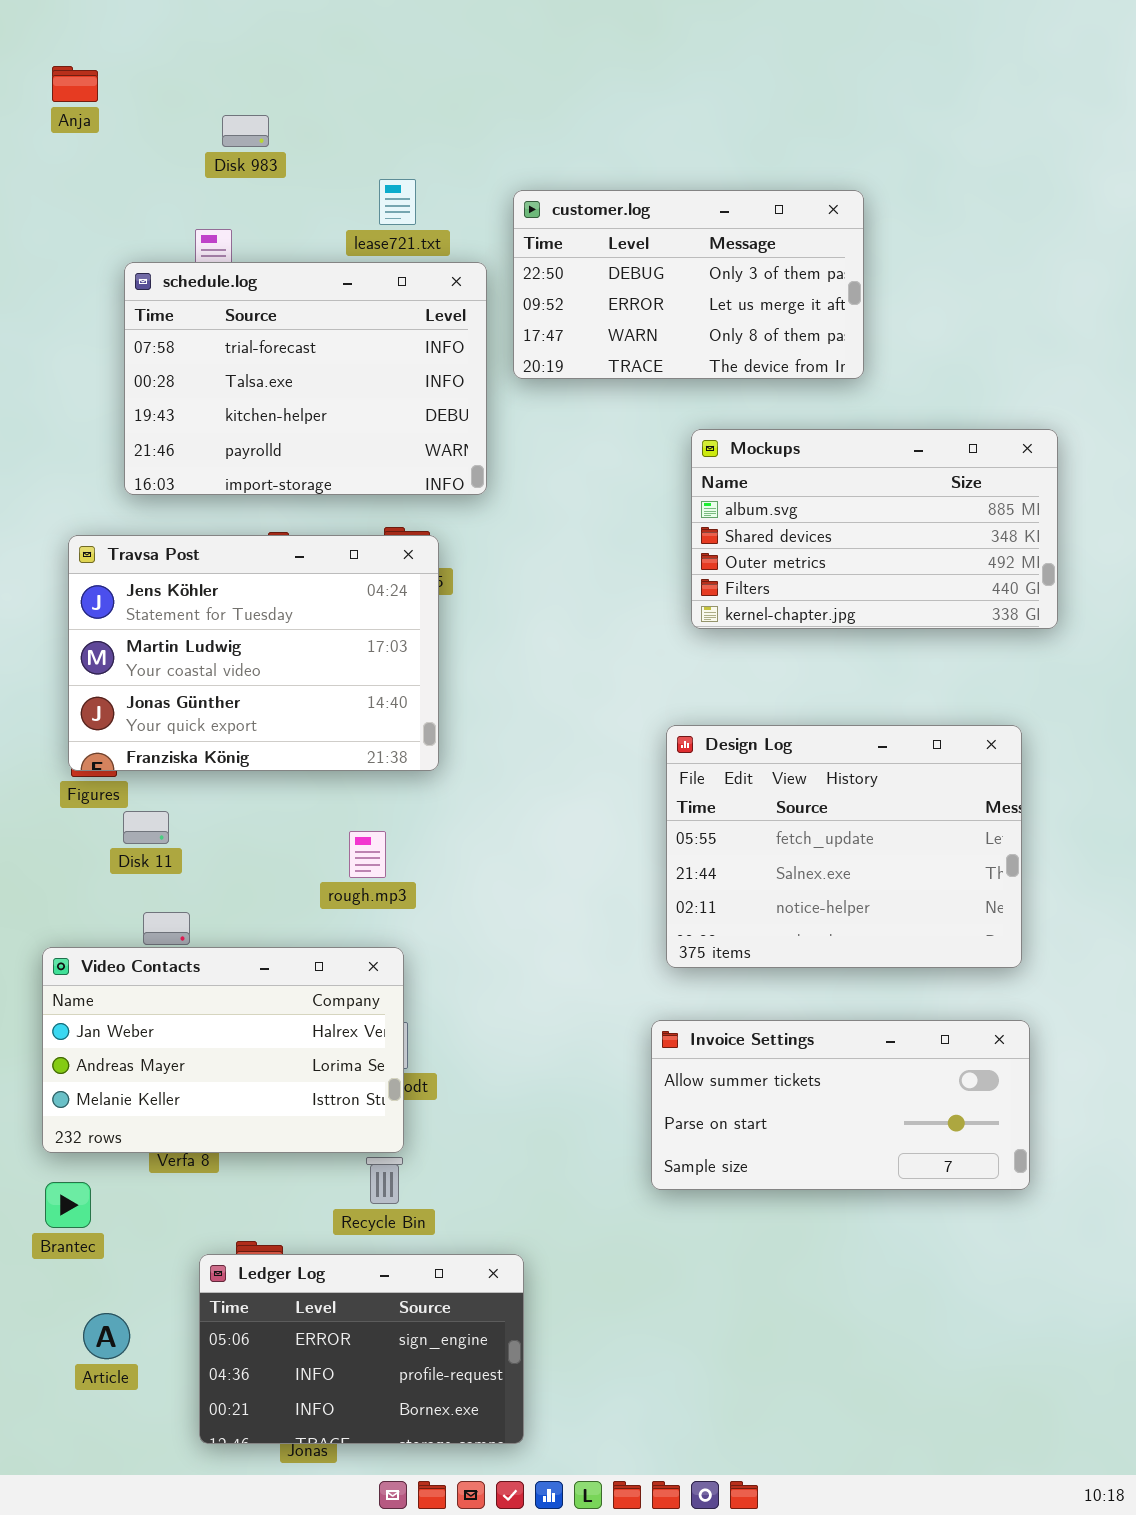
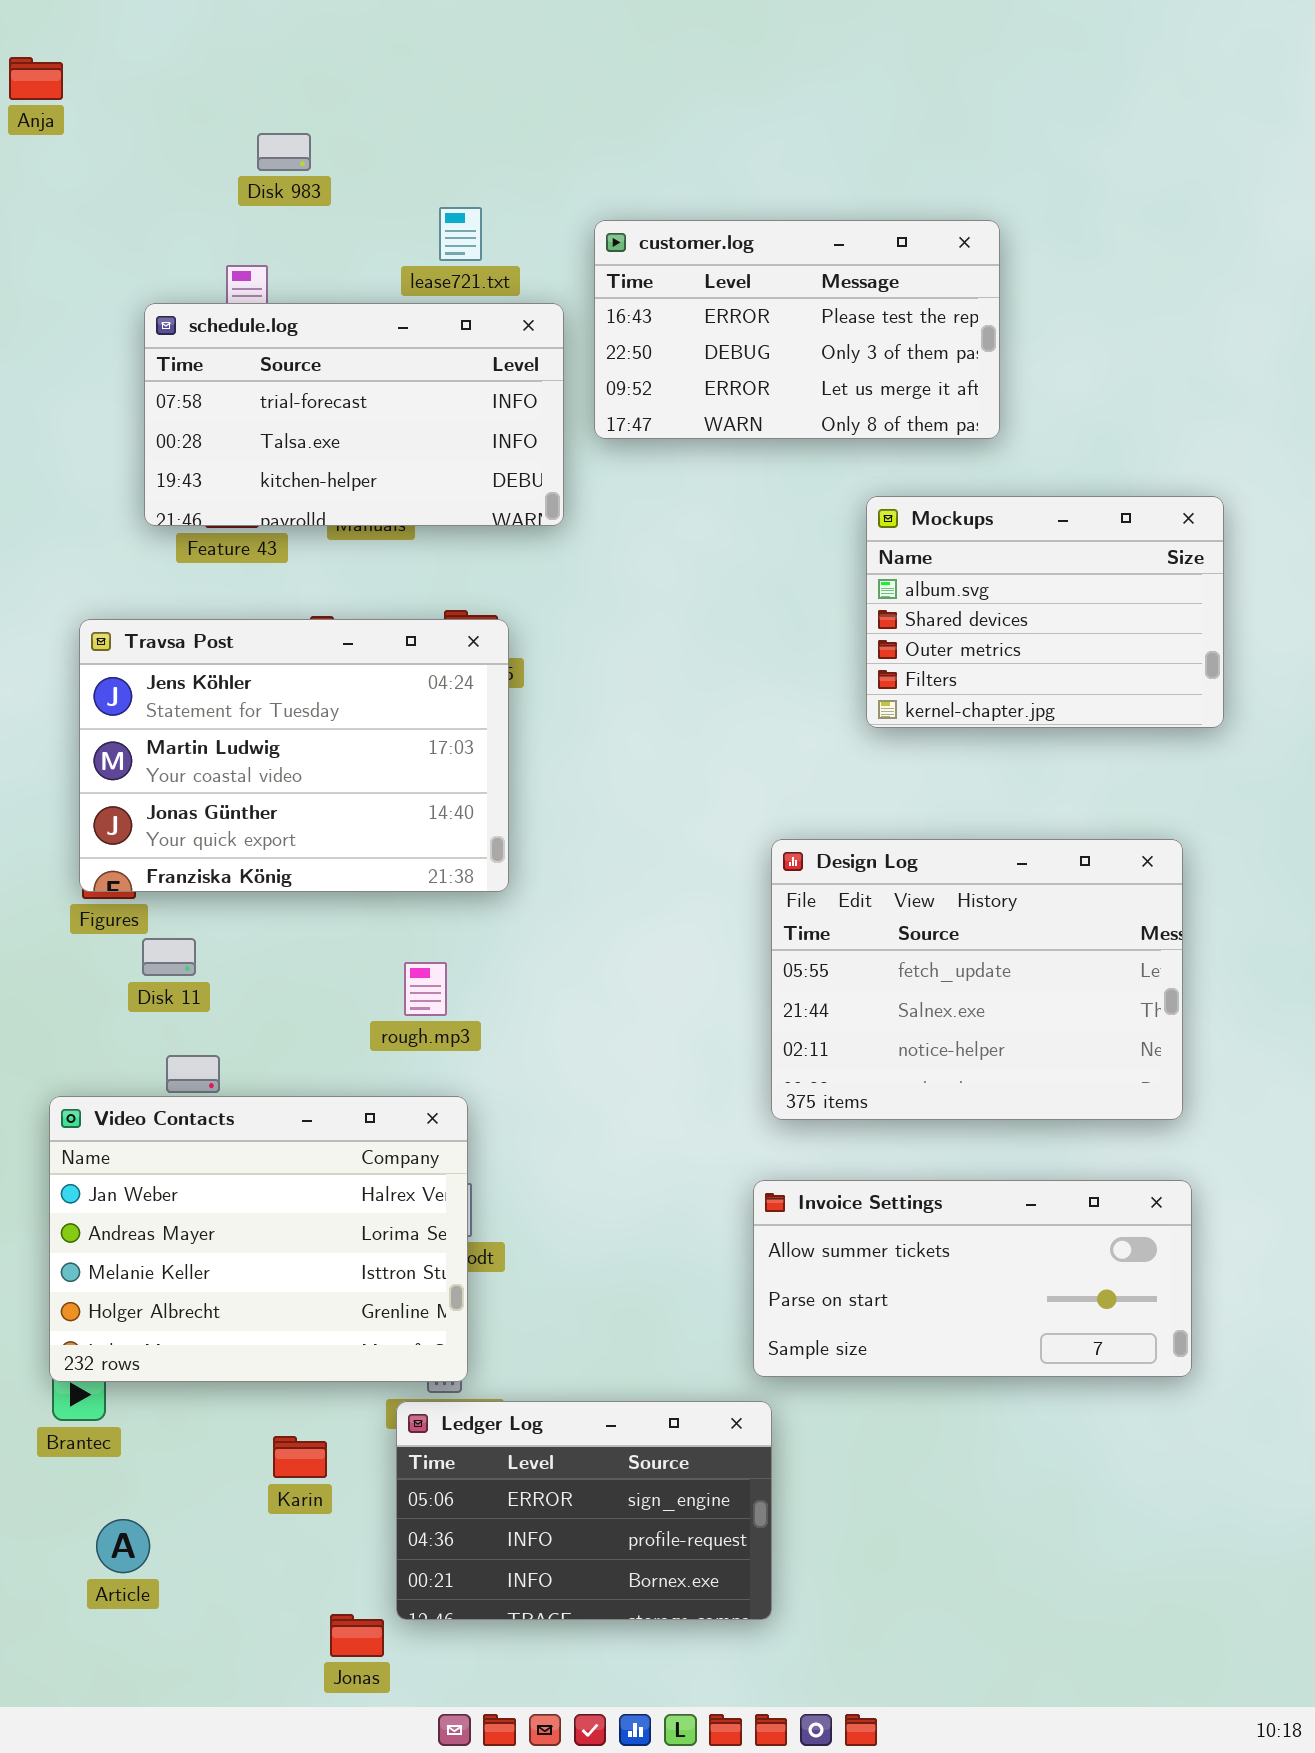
Anja: [52,66,98,102] -> [9,57,63,100], moved
customer.log: [513,190,864,379] -> [594,220,1000,439], scrolled up 1 row
schedule.log: [124,262,487,495] -> [144,303,564,526], resized
Mockups: [691,429,1058,629] -> [866,496,1224,728], resized
Video Contacts: [42,947,404,1153] -> [49,1096,468,1382], resized
Ledger Log: [199,1254,524,1444] -> [396,1401,772,1620], moved

